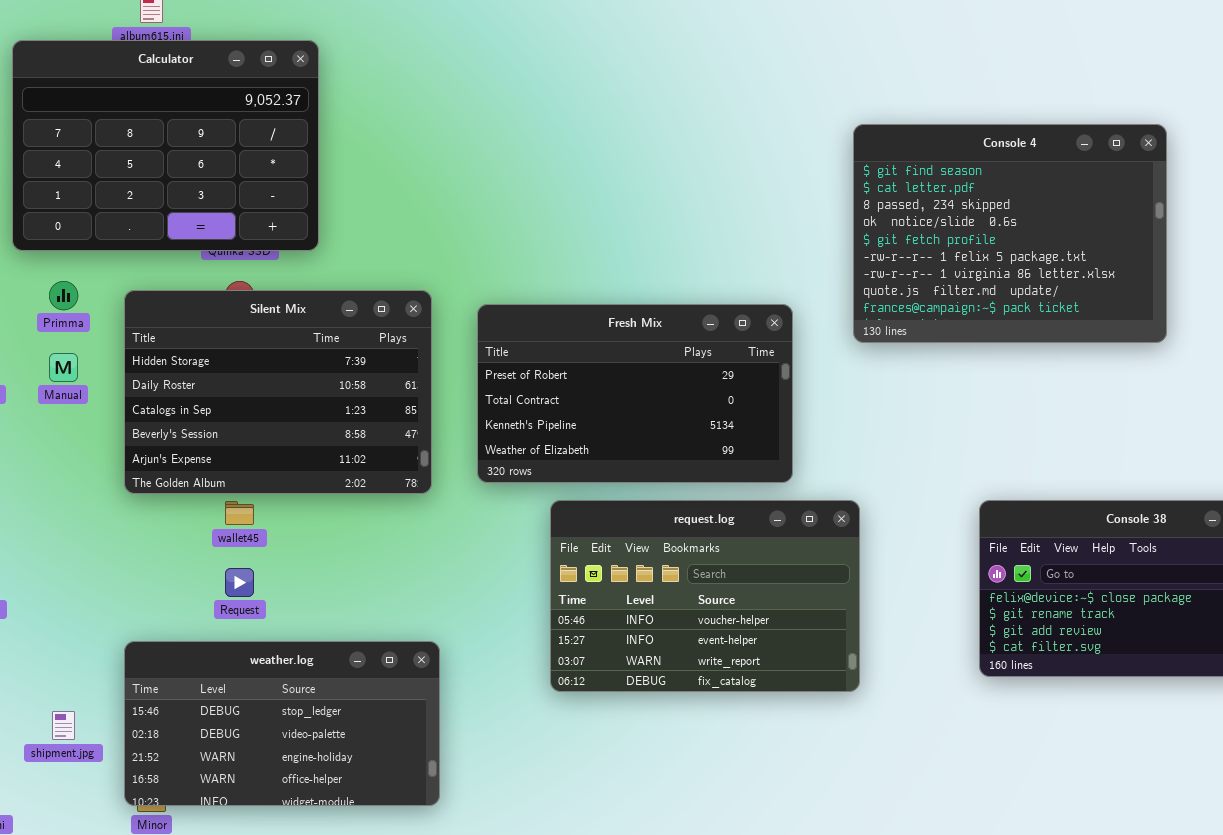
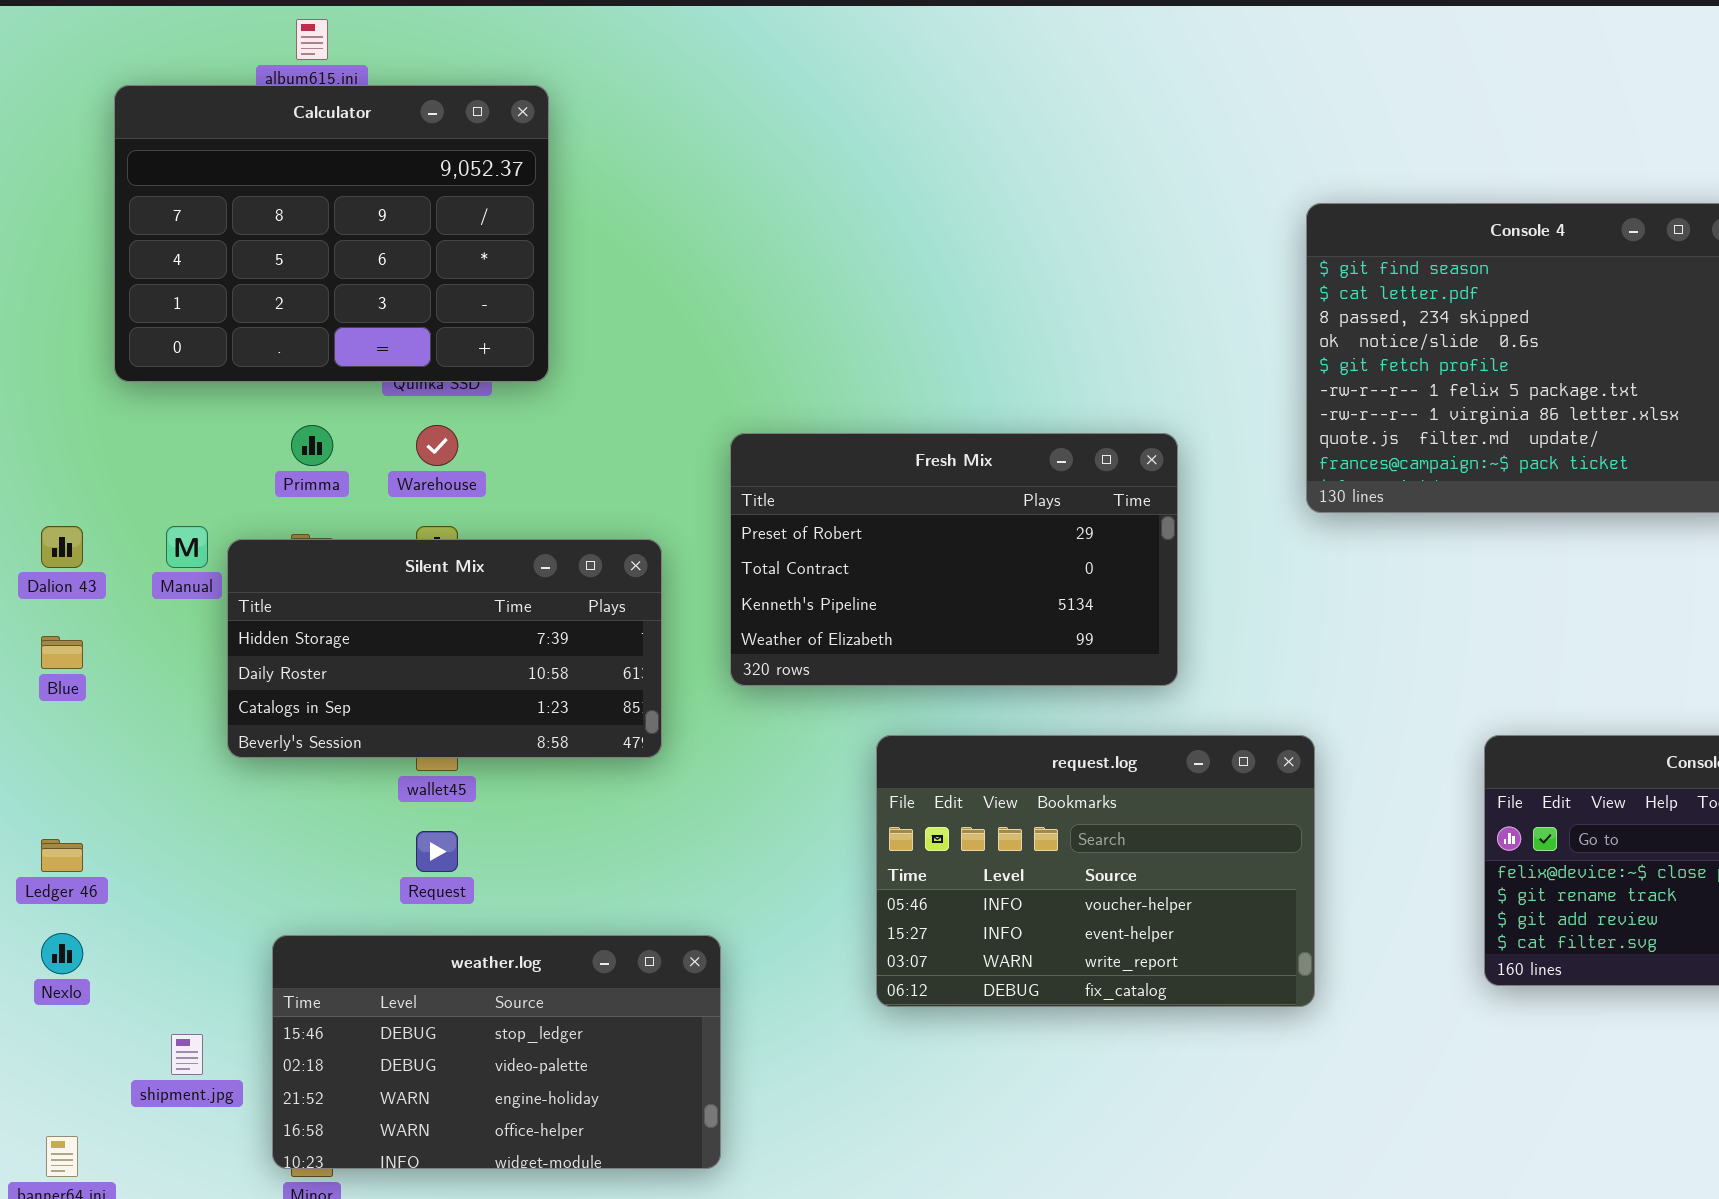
Primma: [49,281,78,310] -> [291,425,333,466], moved
Silent Mix: [124,290,432,494] -> [227,539,662,758], moved, resized
Fresh Mix: [477,304,793,483] -> [730,433,1178,686], moved

